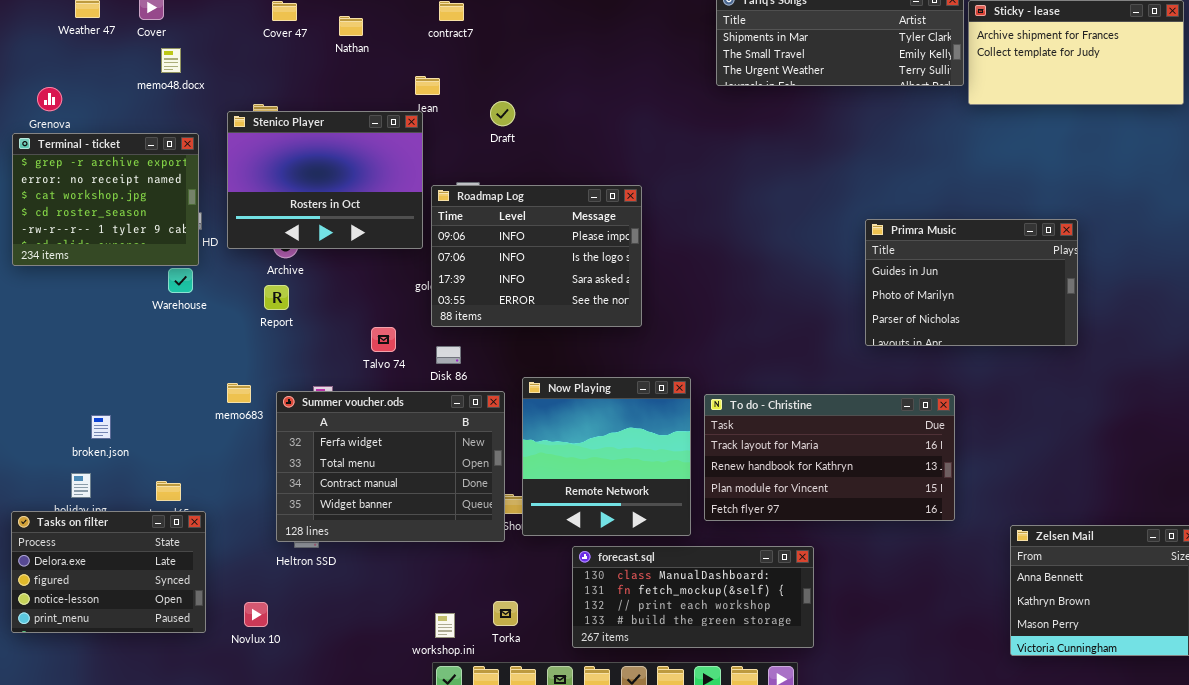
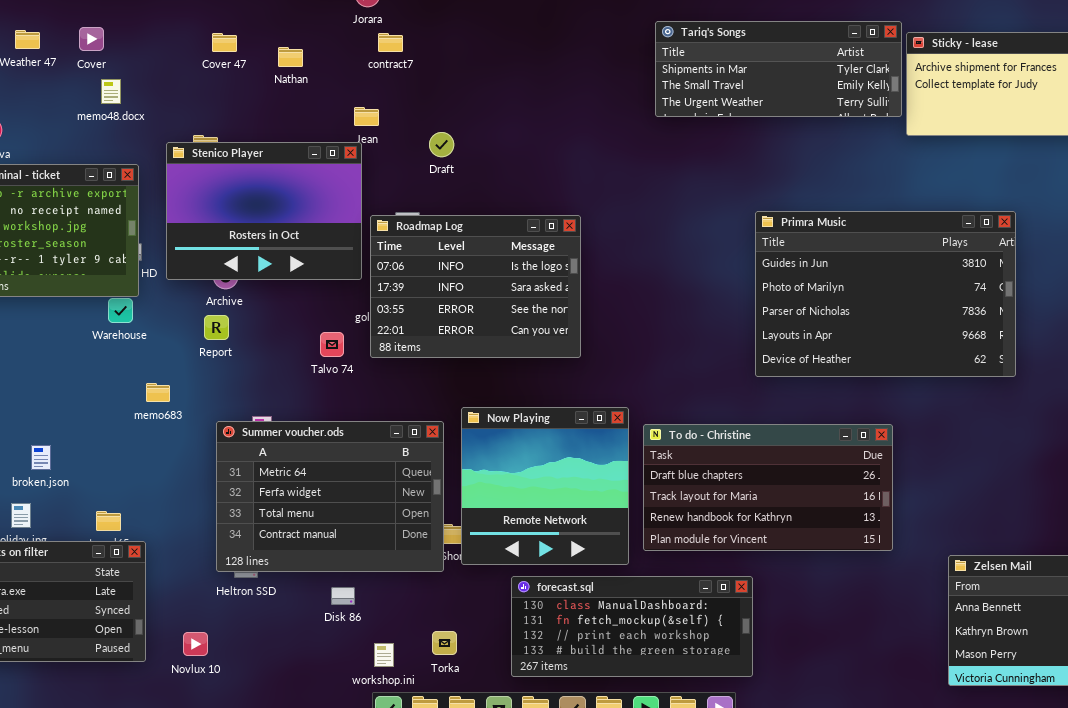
Roadmap Log: [431,185,642,327] -> [370,215,581,358], scrolled down 1 row
Primra Music: [865,219,1078,346] -> [755,211,1016,377], resized
Talvo 74: [371,327,396,352] -> [320,332,344,357], moved
Disk 86: [436,346,461,364] -> [331,587,355,605], moved
memo683: [227,383,251,403] -> [146,383,170,402], moved
Summer voucher.ods: [276,391,505,542] -> [216,421,444,572], scrolled up 1 row
To do - Christine: [704,394,955,521] -> [643,424,893,551], scrolled up 1 row

